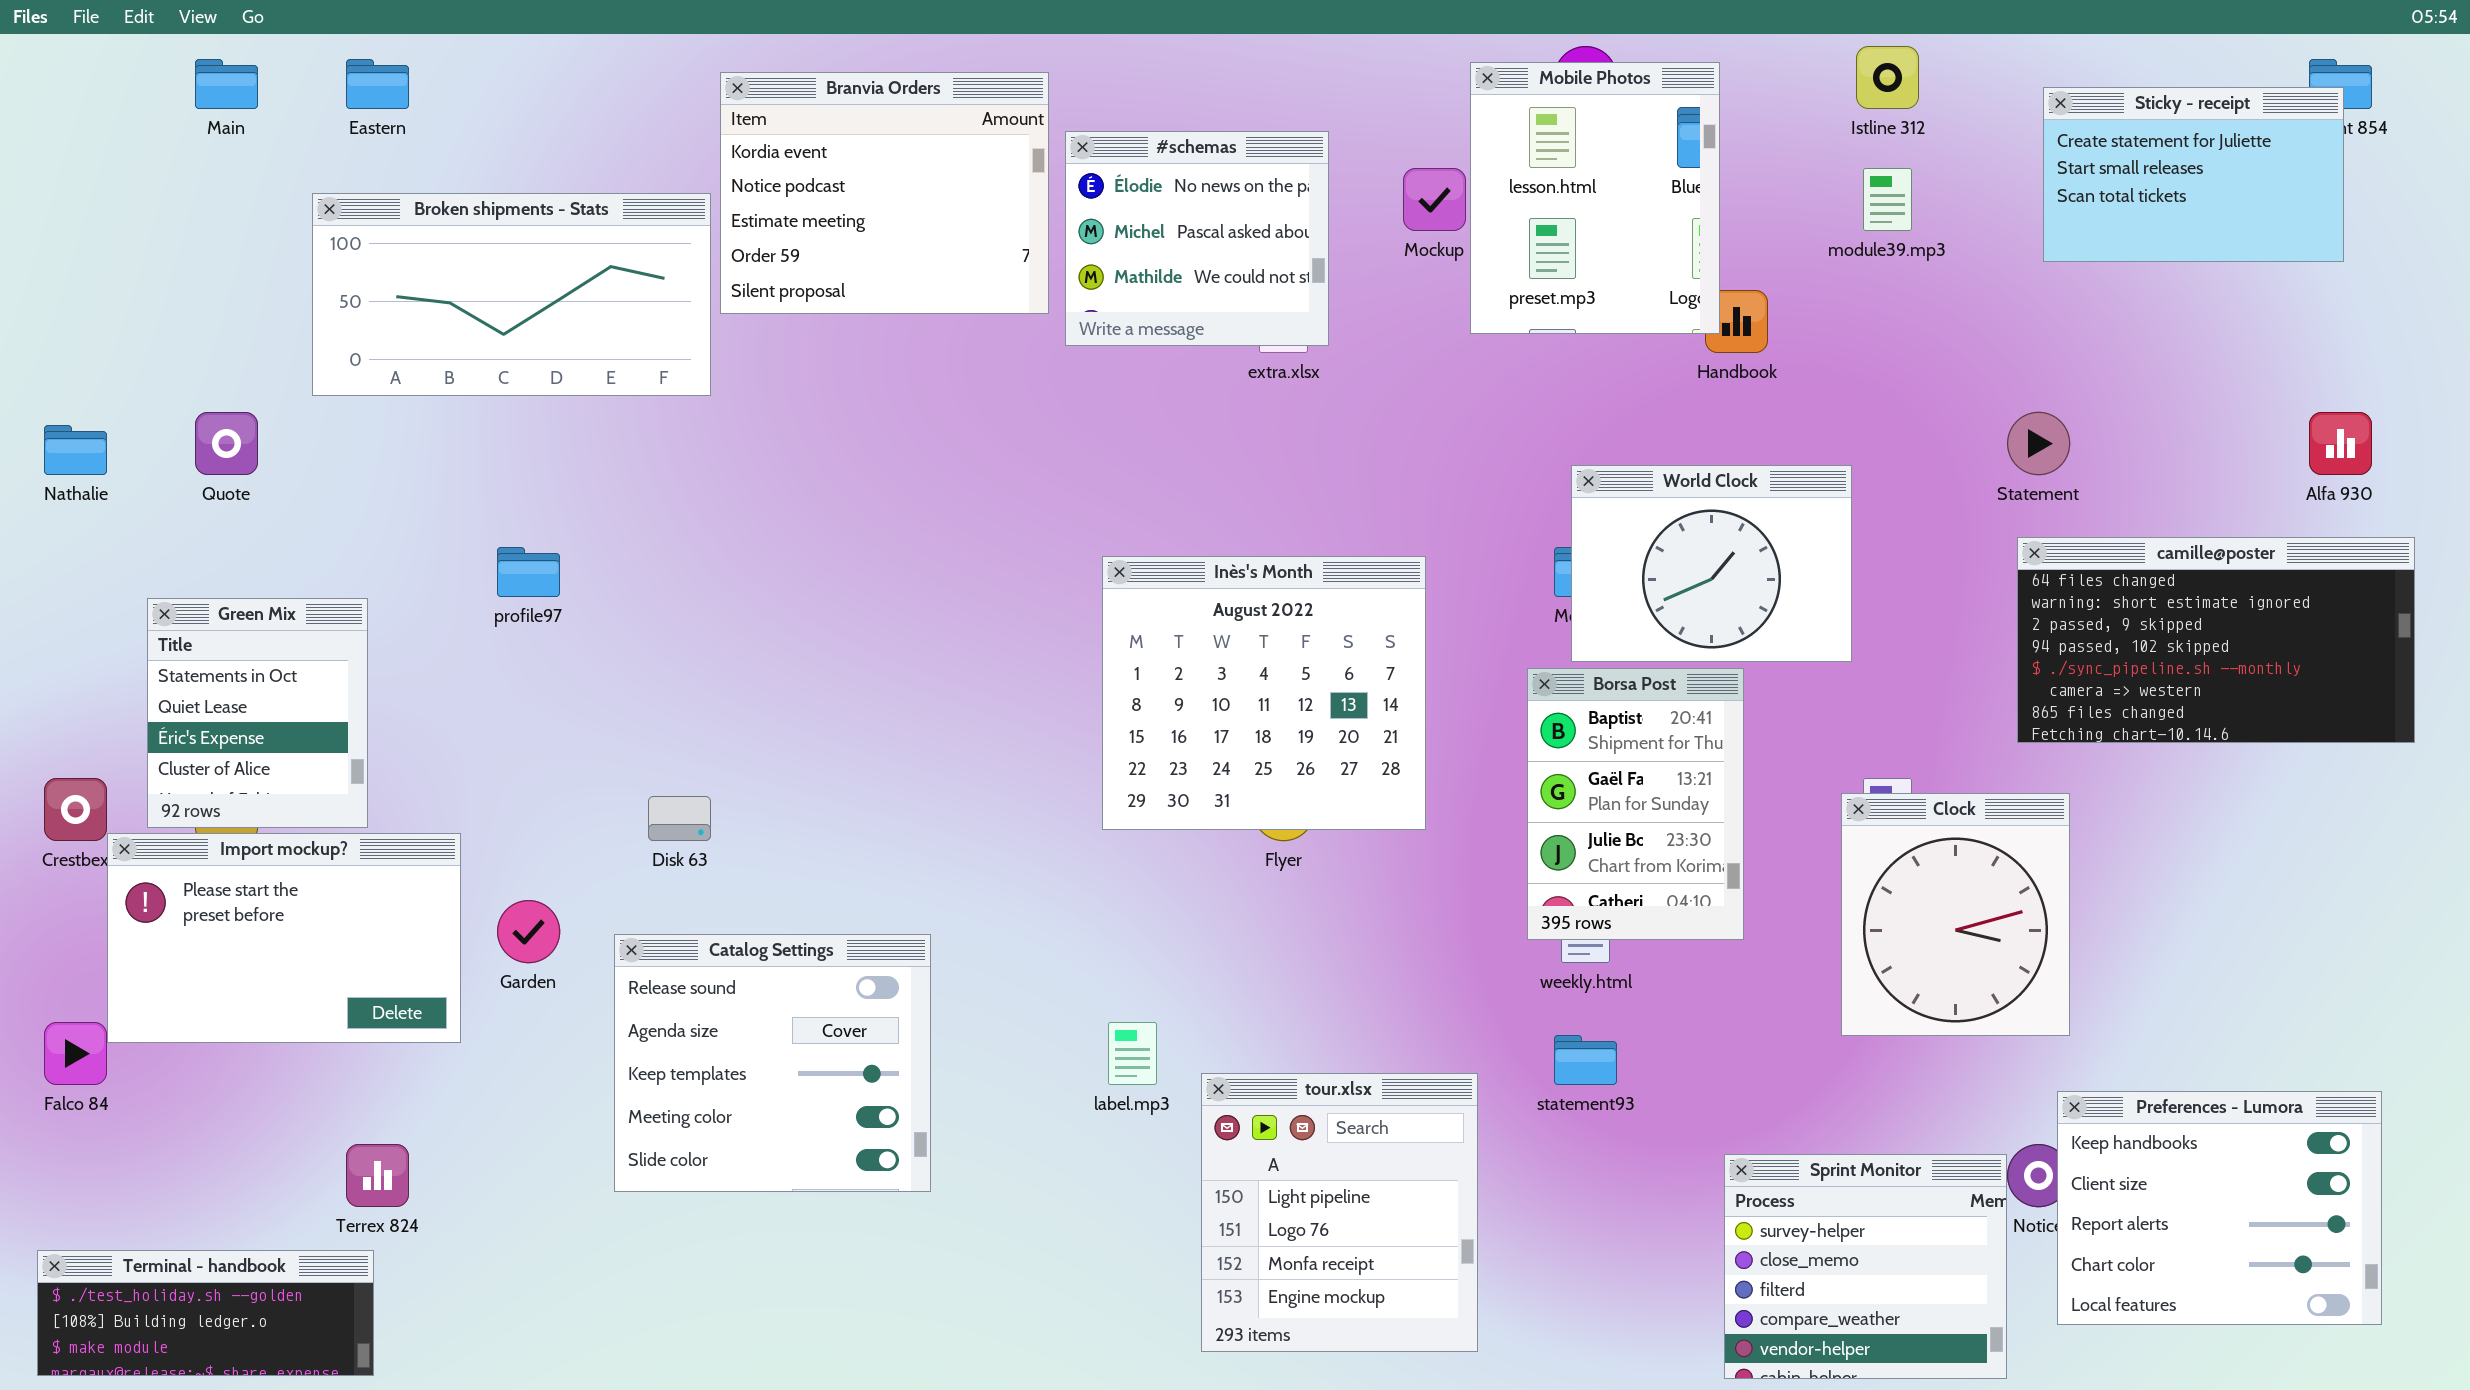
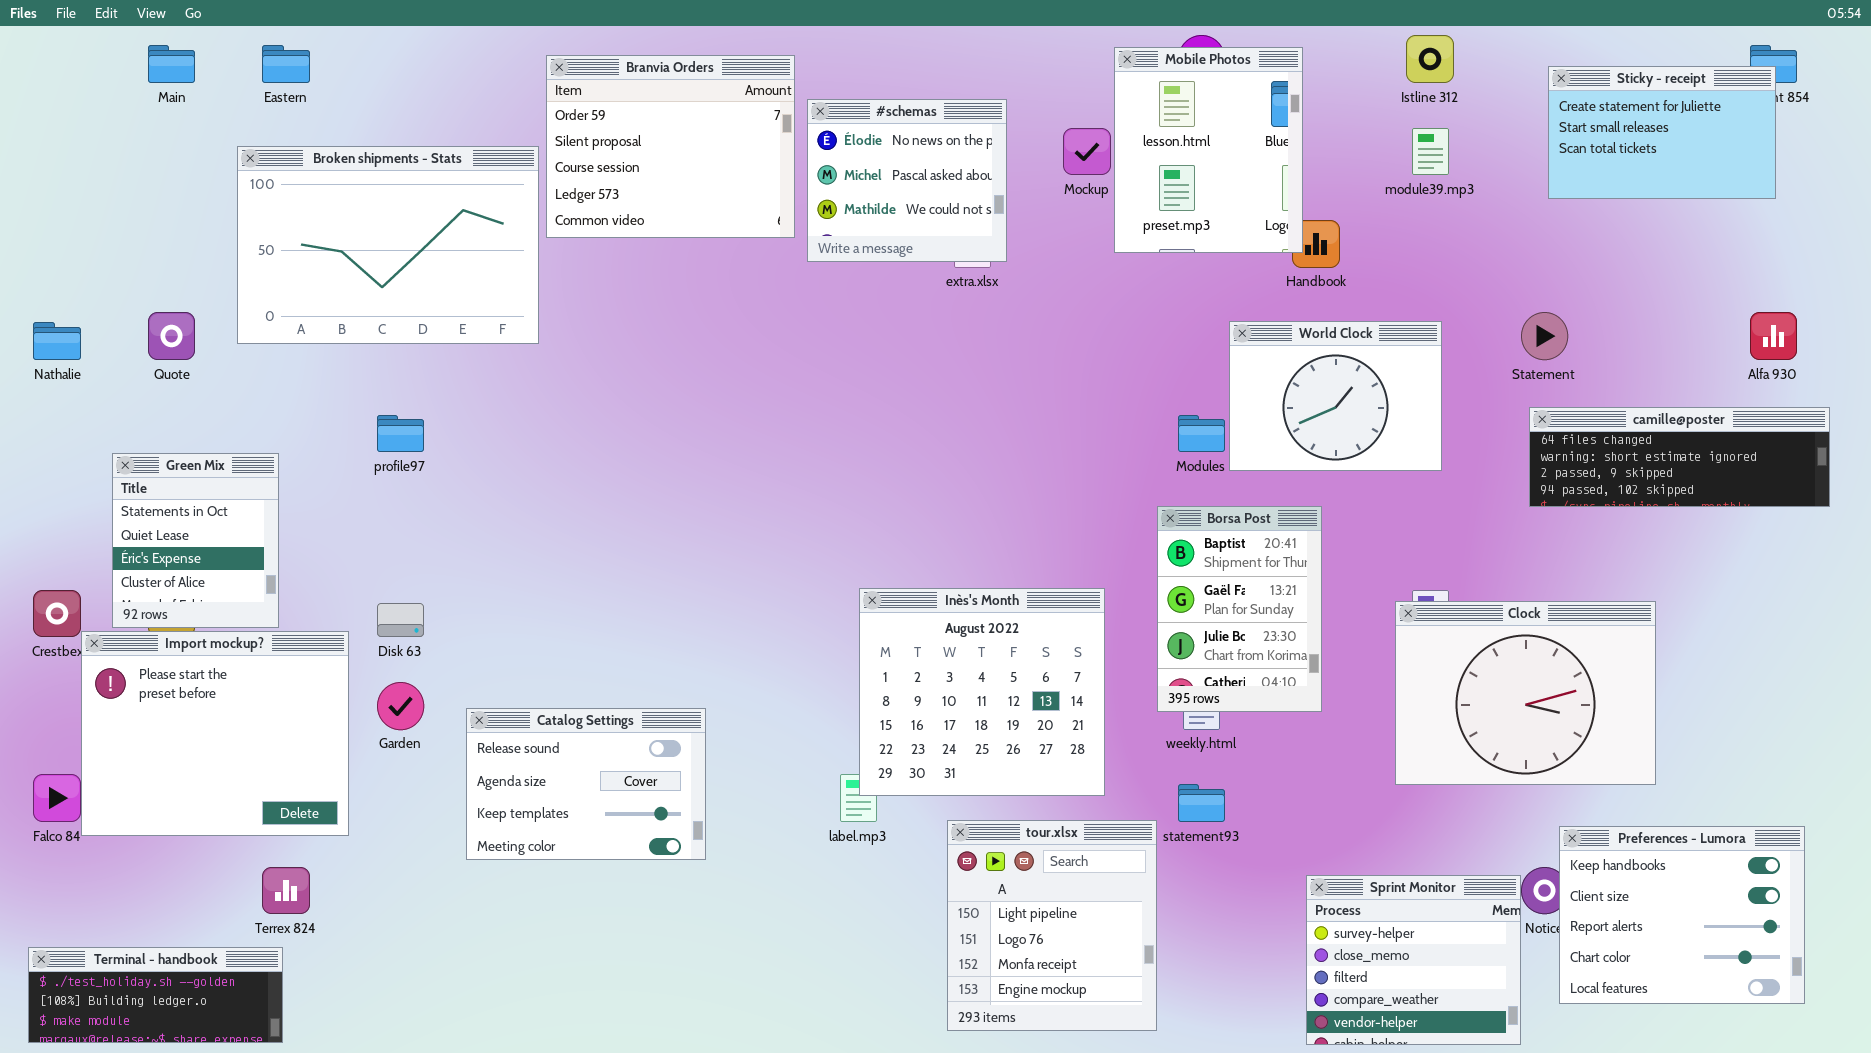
Branvia Orders: [720,72,1049,314] -> [546,55,795,238], scrolled down 3 rows
Broken shipments - Stats: [312,193,711,396] -> [237,146,539,344], resized
World Clock: [1571,465,1852,662] -> [1229,321,1442,471], moved
camille@poster: [2017,537,2415,743] -> [1529,407,1830,507], resized
Inès's Month: [1102,556,1426,830] -> [859,588,1105,796], moved
Clock: [1841,793,2070,1036] -> [1395,601,1656,785], resized
Disk 63: [648,796,711,841] -> [377,603,424,637], moved
Import mockup?: [107,833,461,1043] -> [81,631,349,836], resized
Catalog Settings: [614,934,931,1192] -> [466,708,706,860], resized
tour.xlsx: [1201,1073,1478,1352] -> [947,820,1157,1031], moved

